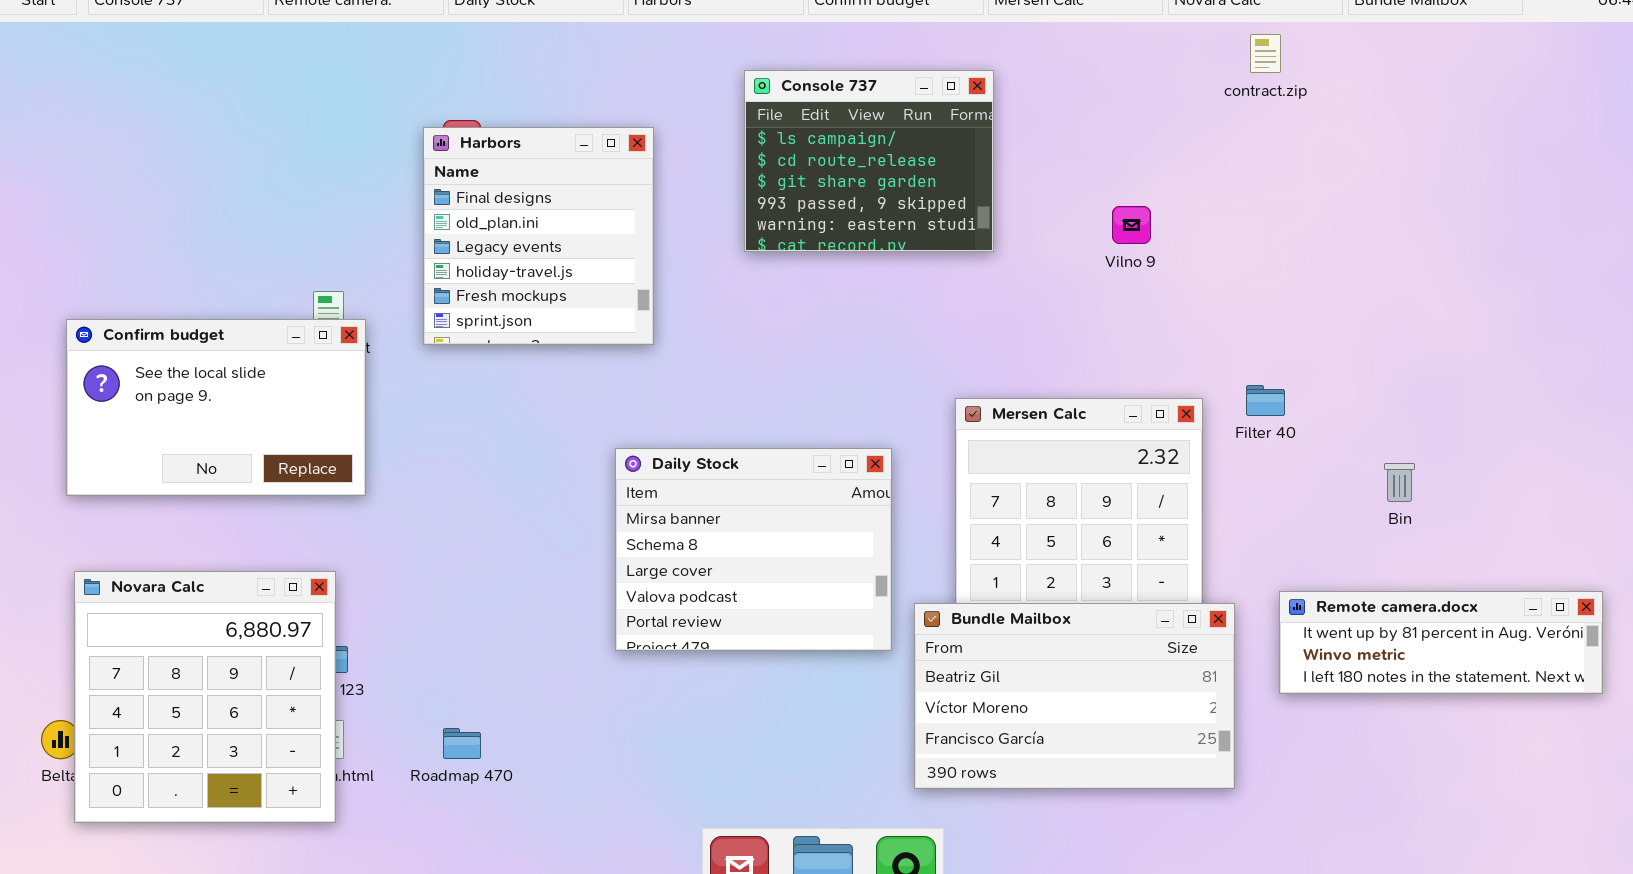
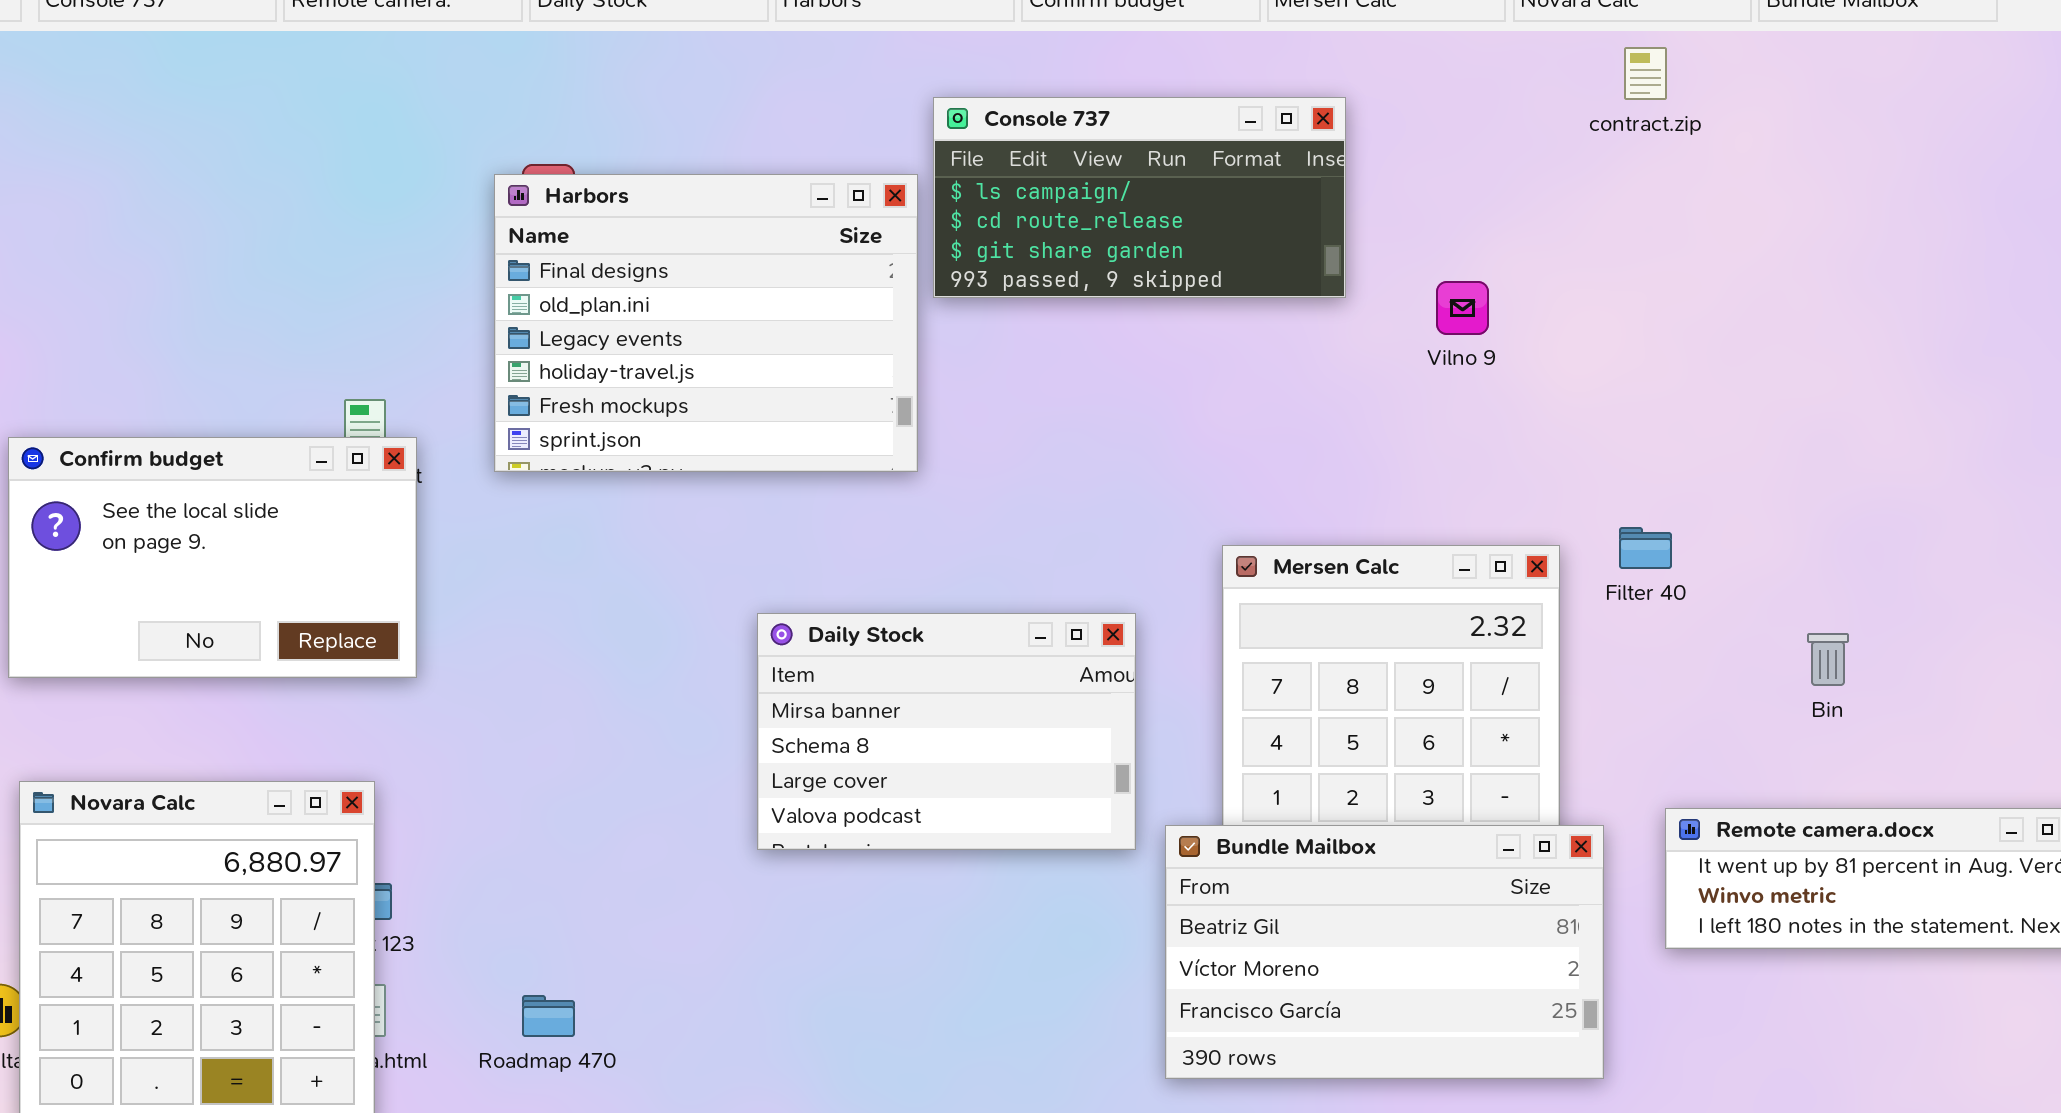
Console 737: [744,70,994,252] -> [933,97,1346,298], resized
Harbors: [423,127,654,345] -> [494,174,918,472], resized
Daily Stock: [615,448,892,651] -> [757,613,1136,850], resized

